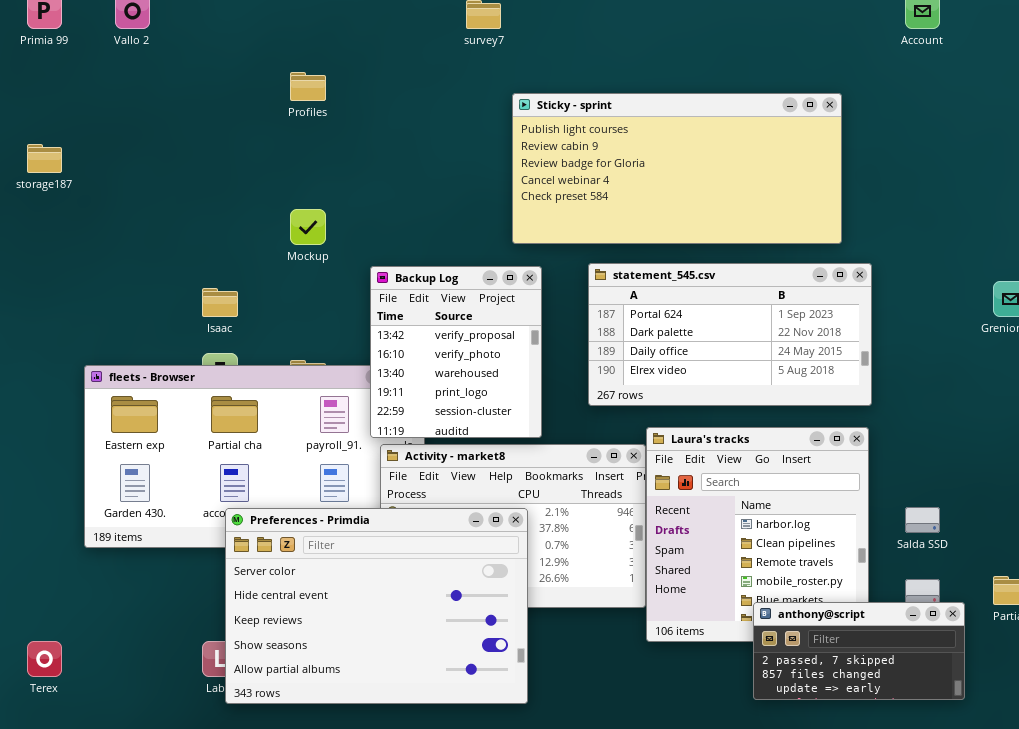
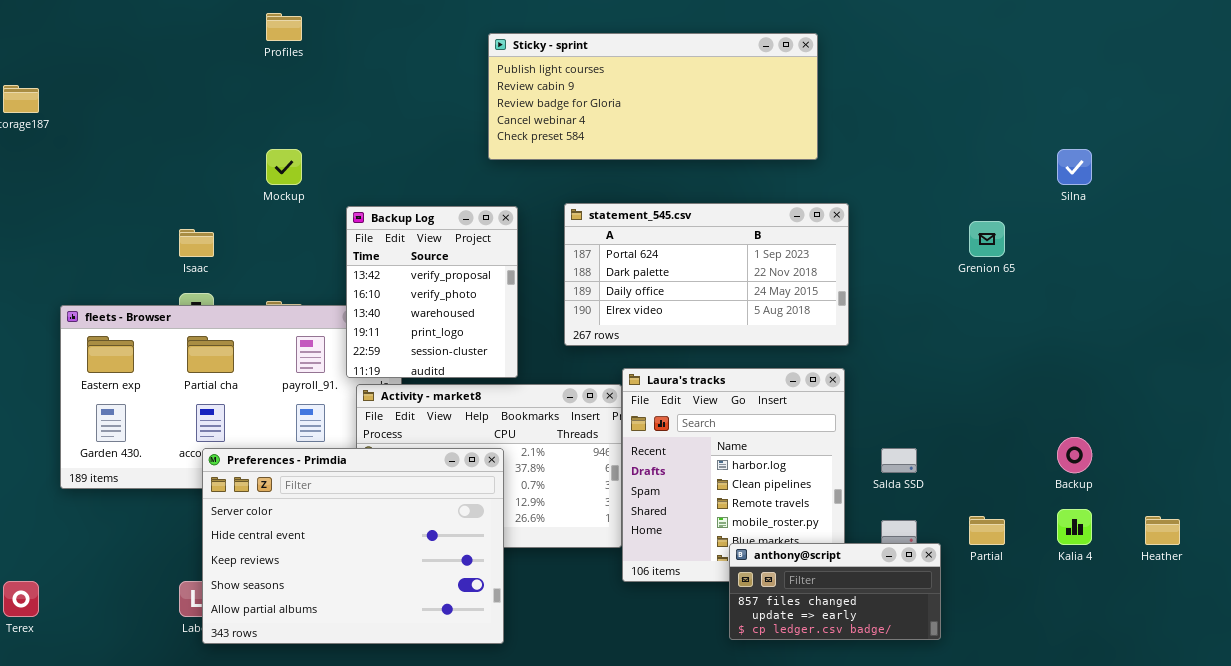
Sticky - sprint: [512,93,842,244] -> [488,33,818,160], resized
anthony@script: [753,602,965,700] -> [729,543,941,640], scrolled down 1 row

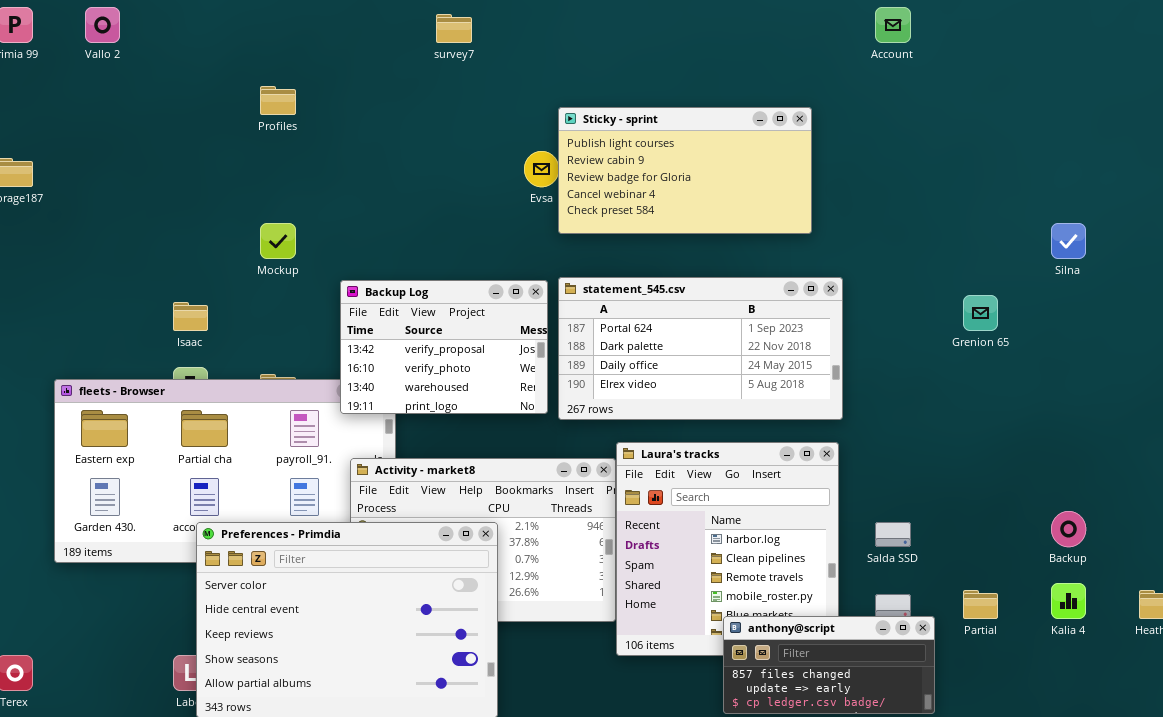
Sticky - sprint: [488,33,818,160] -> [558,107,812,234], resized
Backup Log: [346,206,518,378] -> [340,280,548,414], resized

